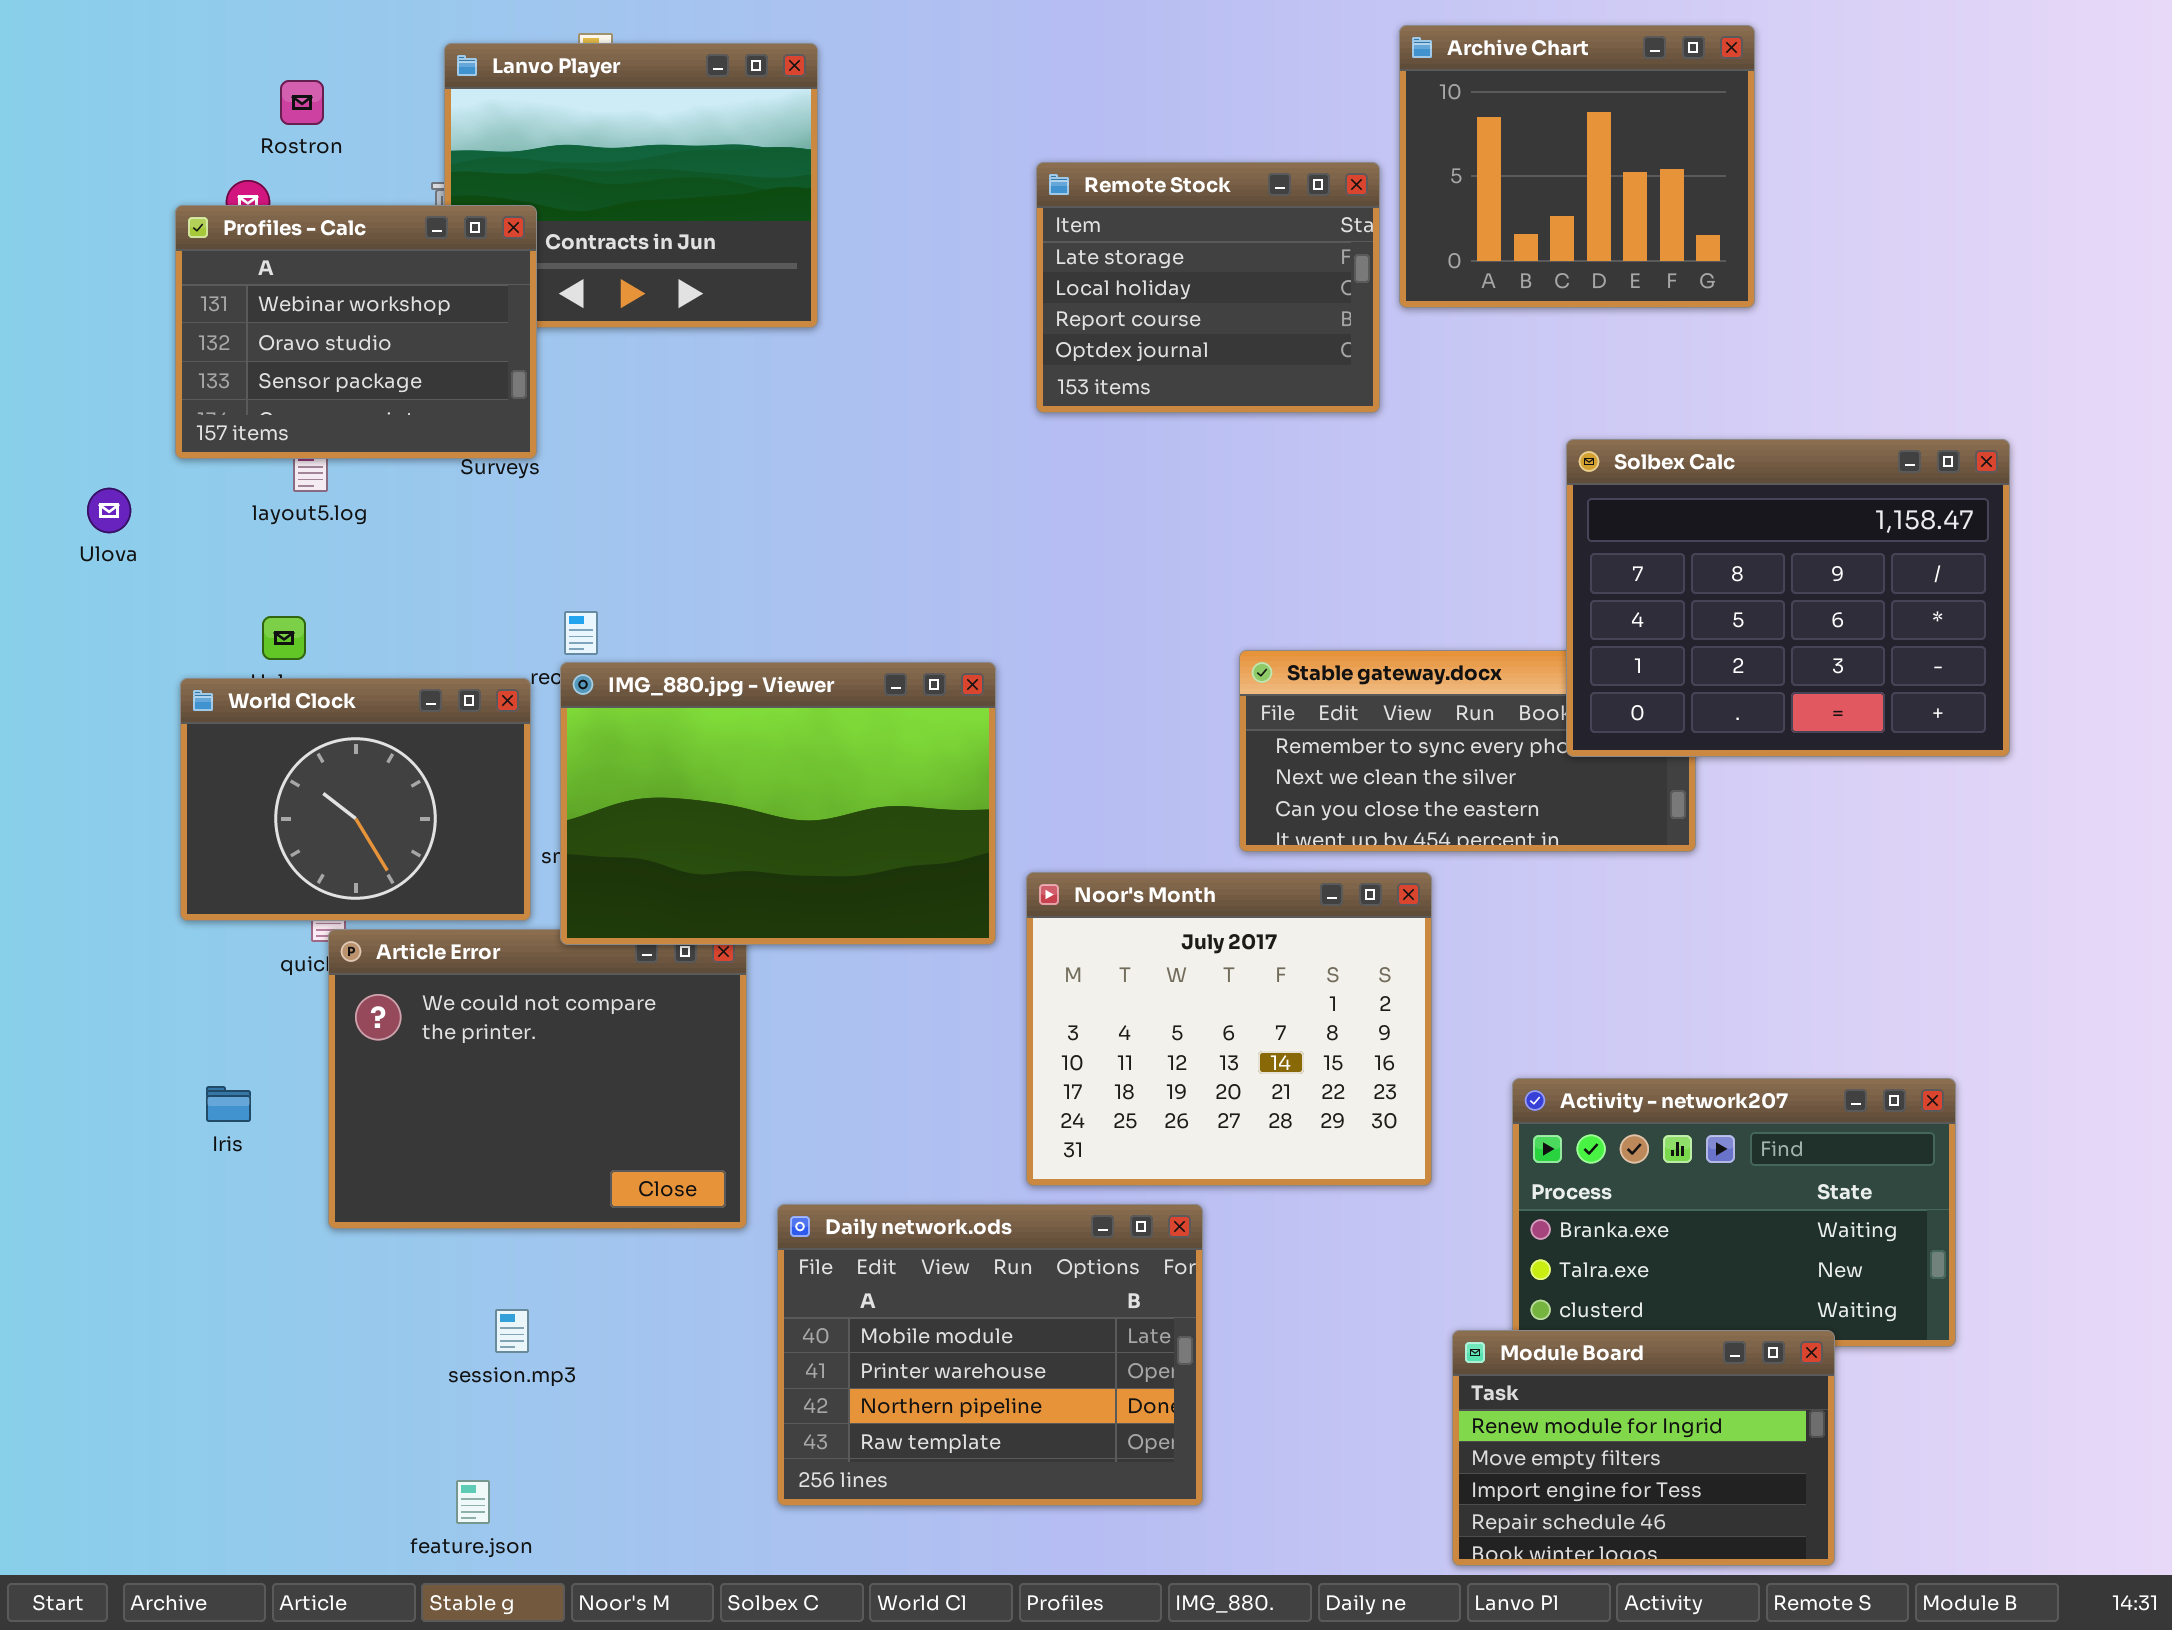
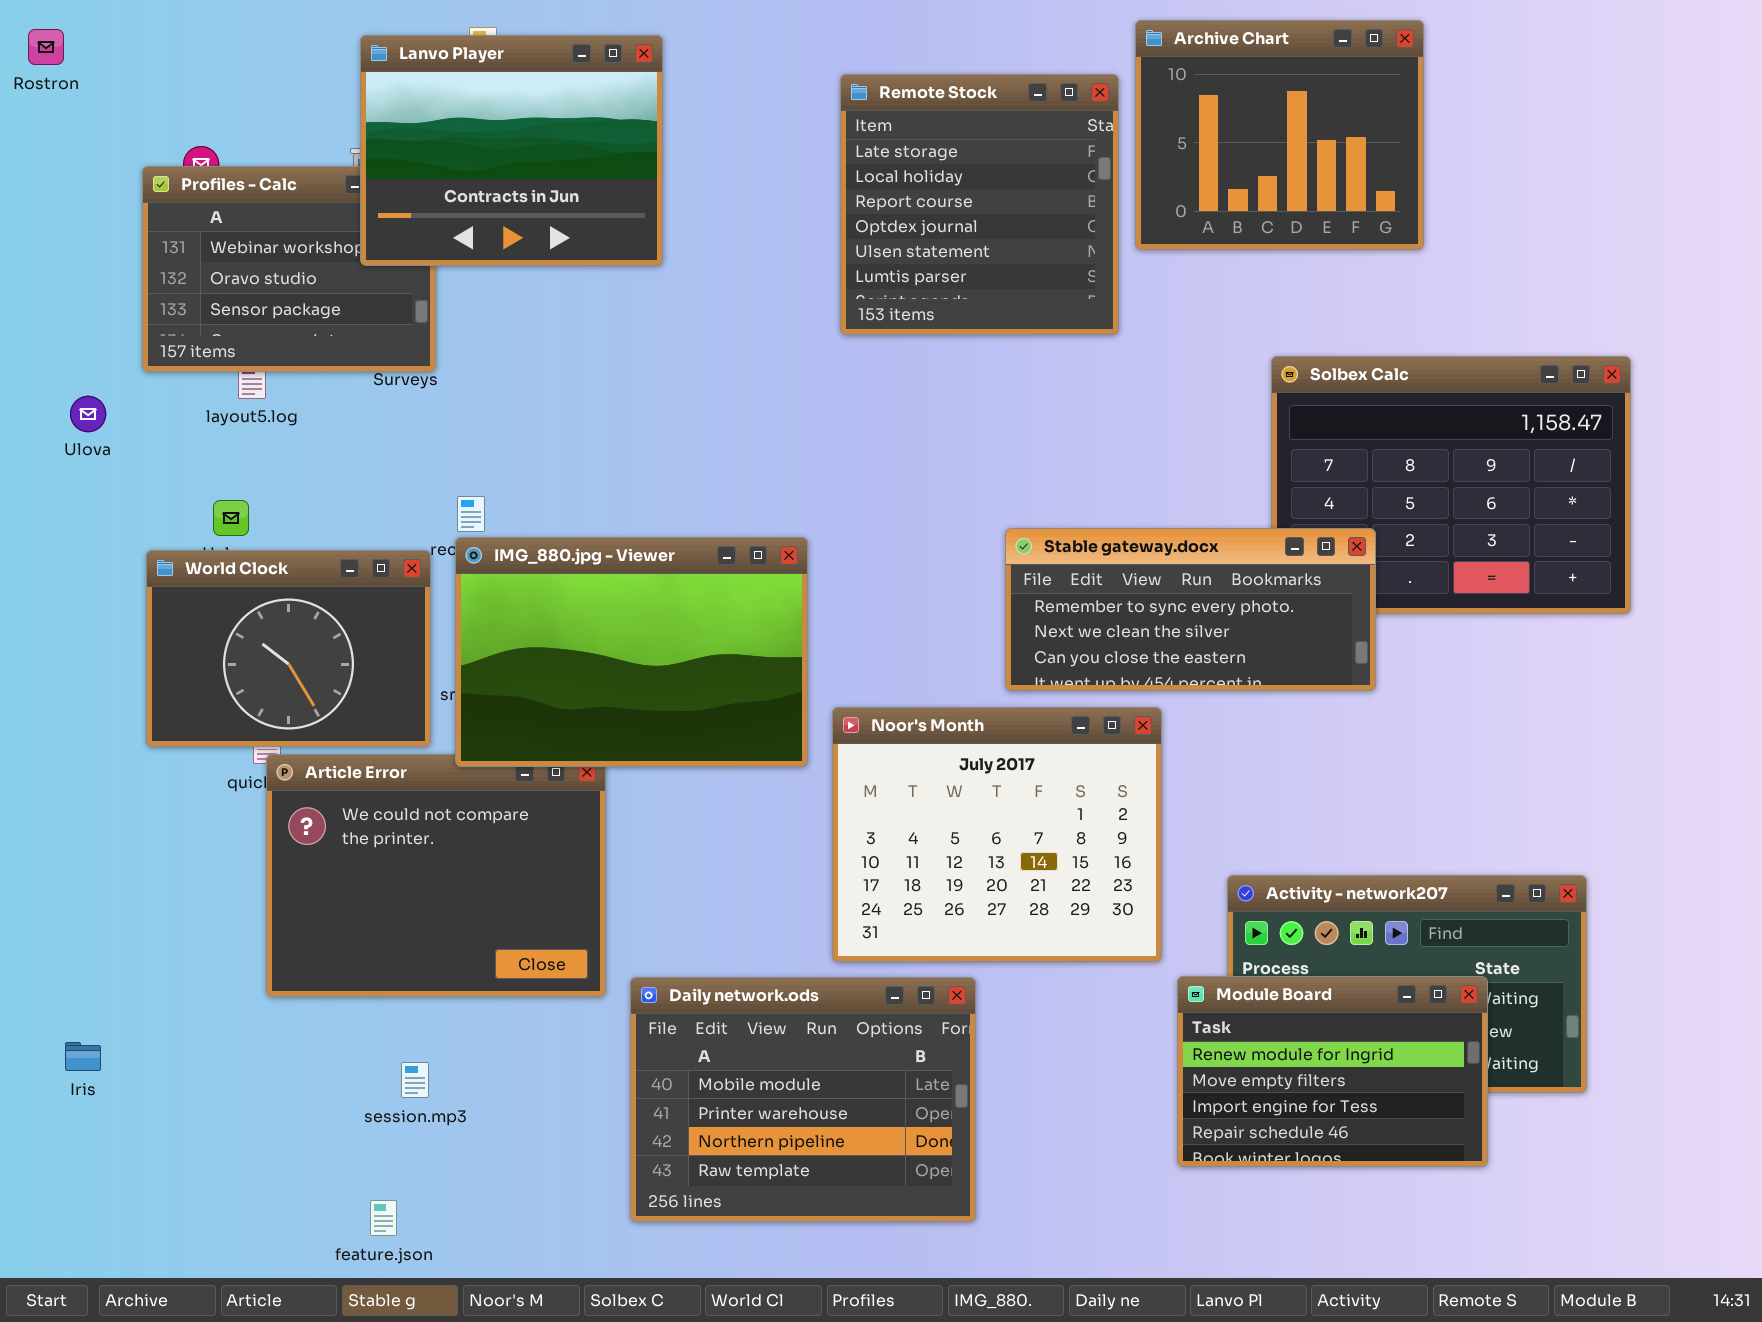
Lanvo Player: [444,43,818,328] -> [360,35,663,266], raised
Rostron: [280,80,324,125] -> [28,29,64,65], moved
Remote Stock: [1036,162,1380,413] -> [840,74,1119,335], resized
Stable gateway.docx: [1239,650,1696,852] -> [1005,528,1376,691], raised
Iris: [206,1086,251,1122] -> [65,1042,101,1071], moved
Module Board: [1452,1330,1835,1566] -> [1177,976,1488,1167], moved

